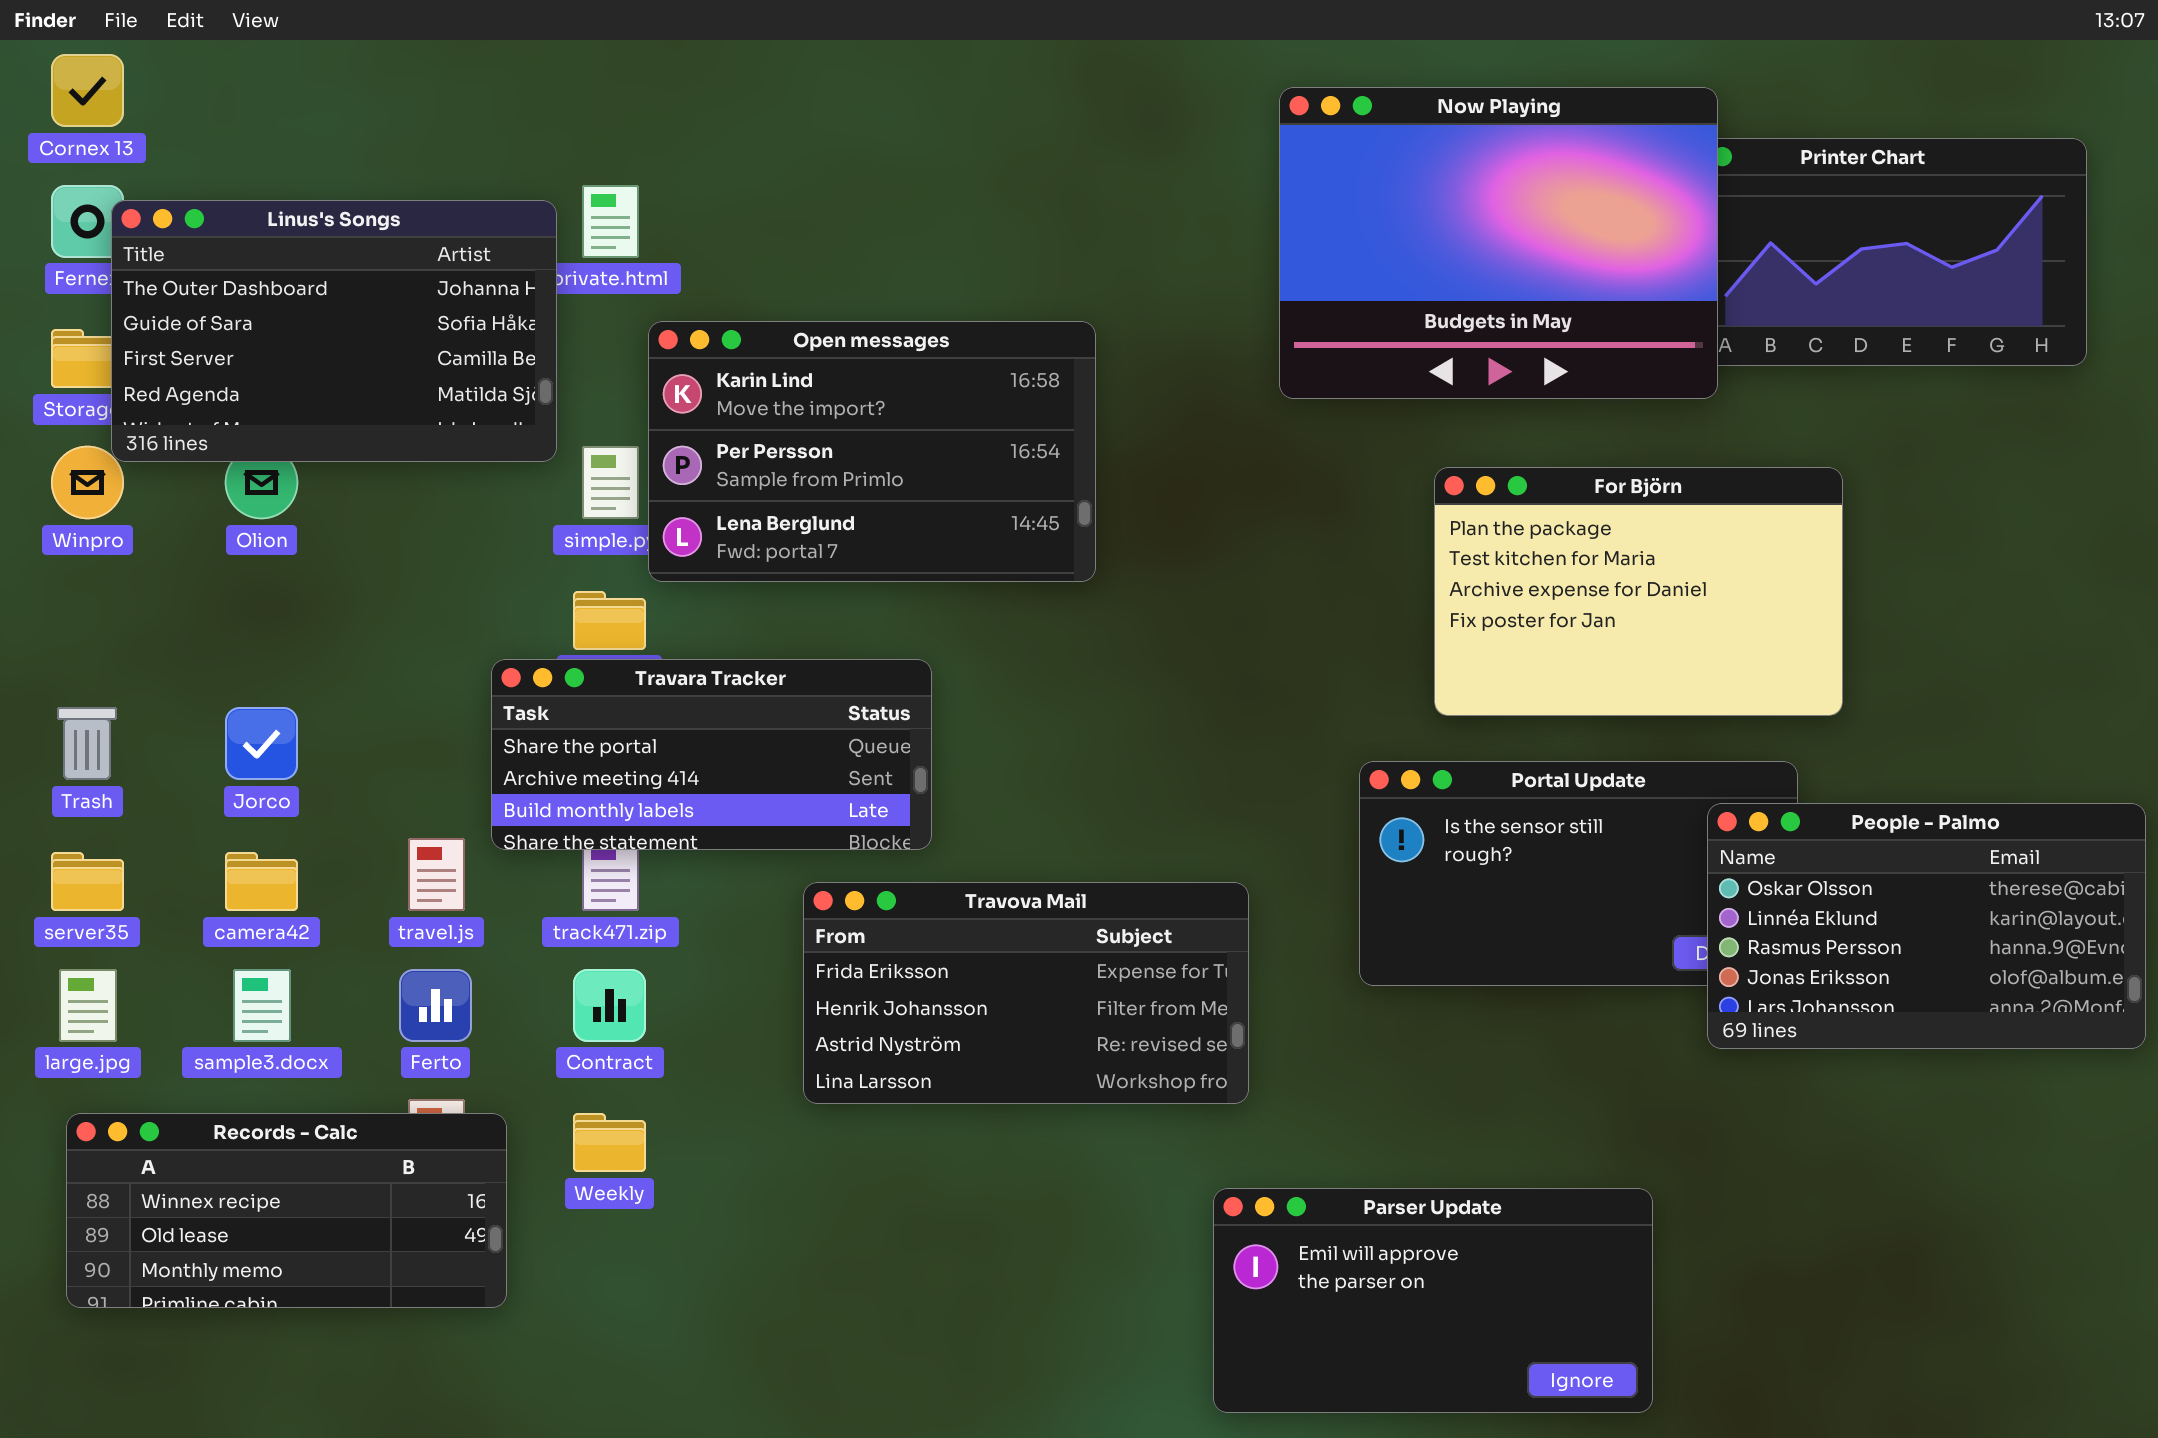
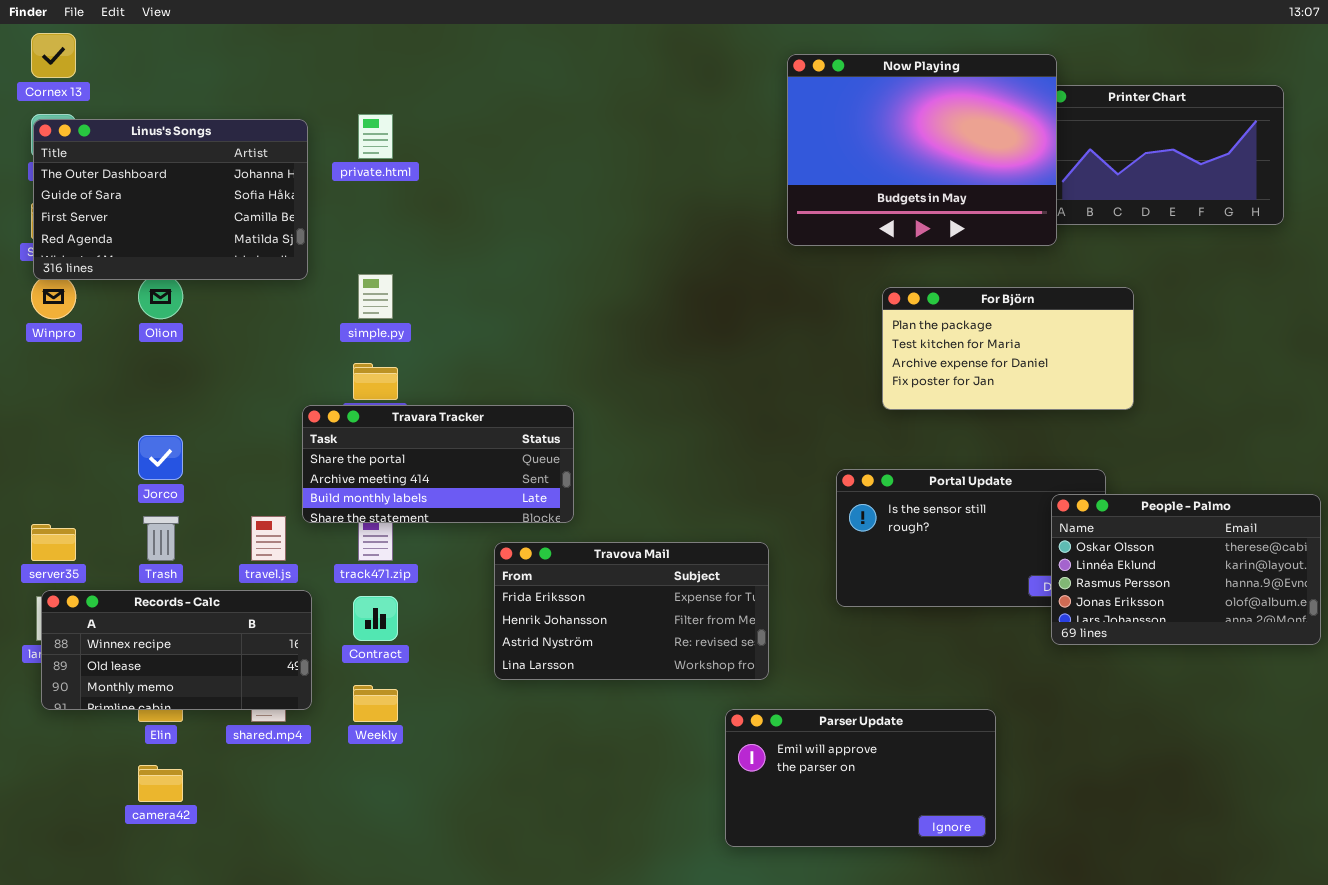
Linus's Songs: [111,200,557,462] -> [33,119,308,280], moved
Open messages: [648,321,1096,582] -> none, closed
For Björn: [1434,467,1843,716] -> [882,287,1134,410], resized
Trash: [57,707,117,780] -> [143,516,179,561], moved
camera42: [225,852,298,911] -> [138,765,183,802], moved
Records - Calc: [66,1113,507,1308] -> [41,590,312,710], moved
Parser Update: [1213,1188,1653,1413] -> [725,709,996,847], moved

